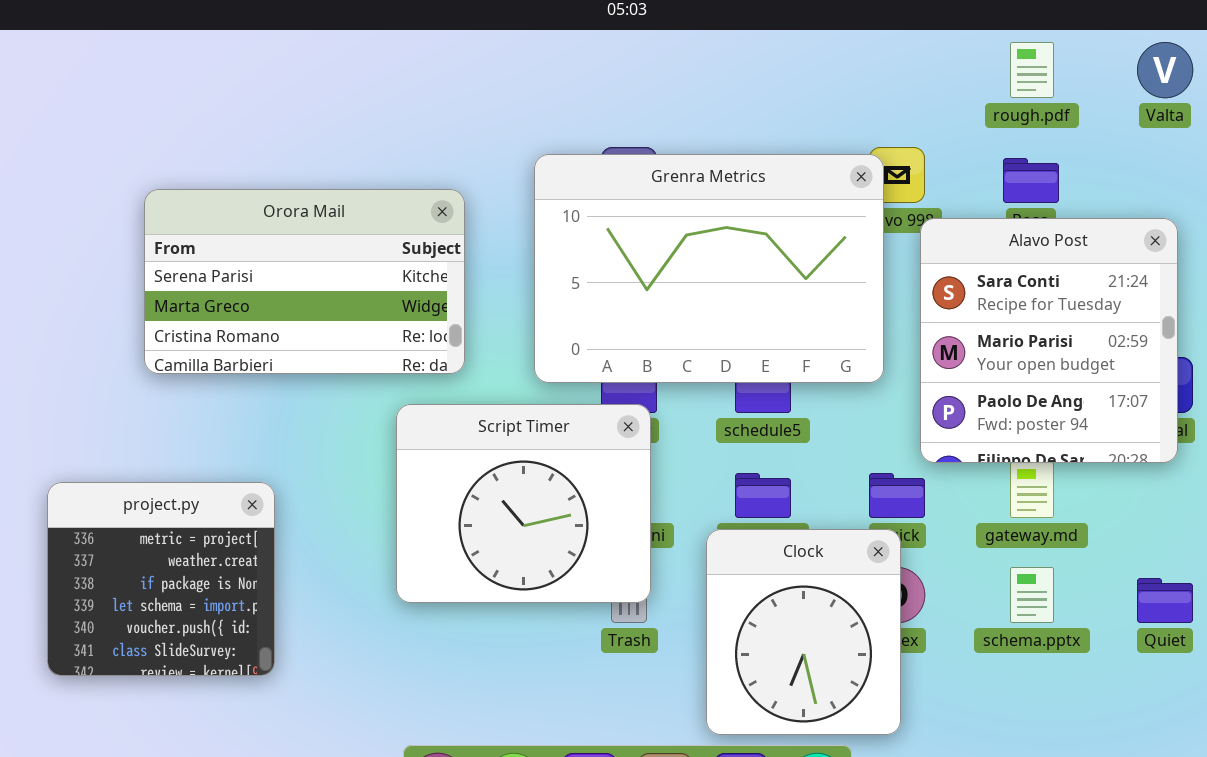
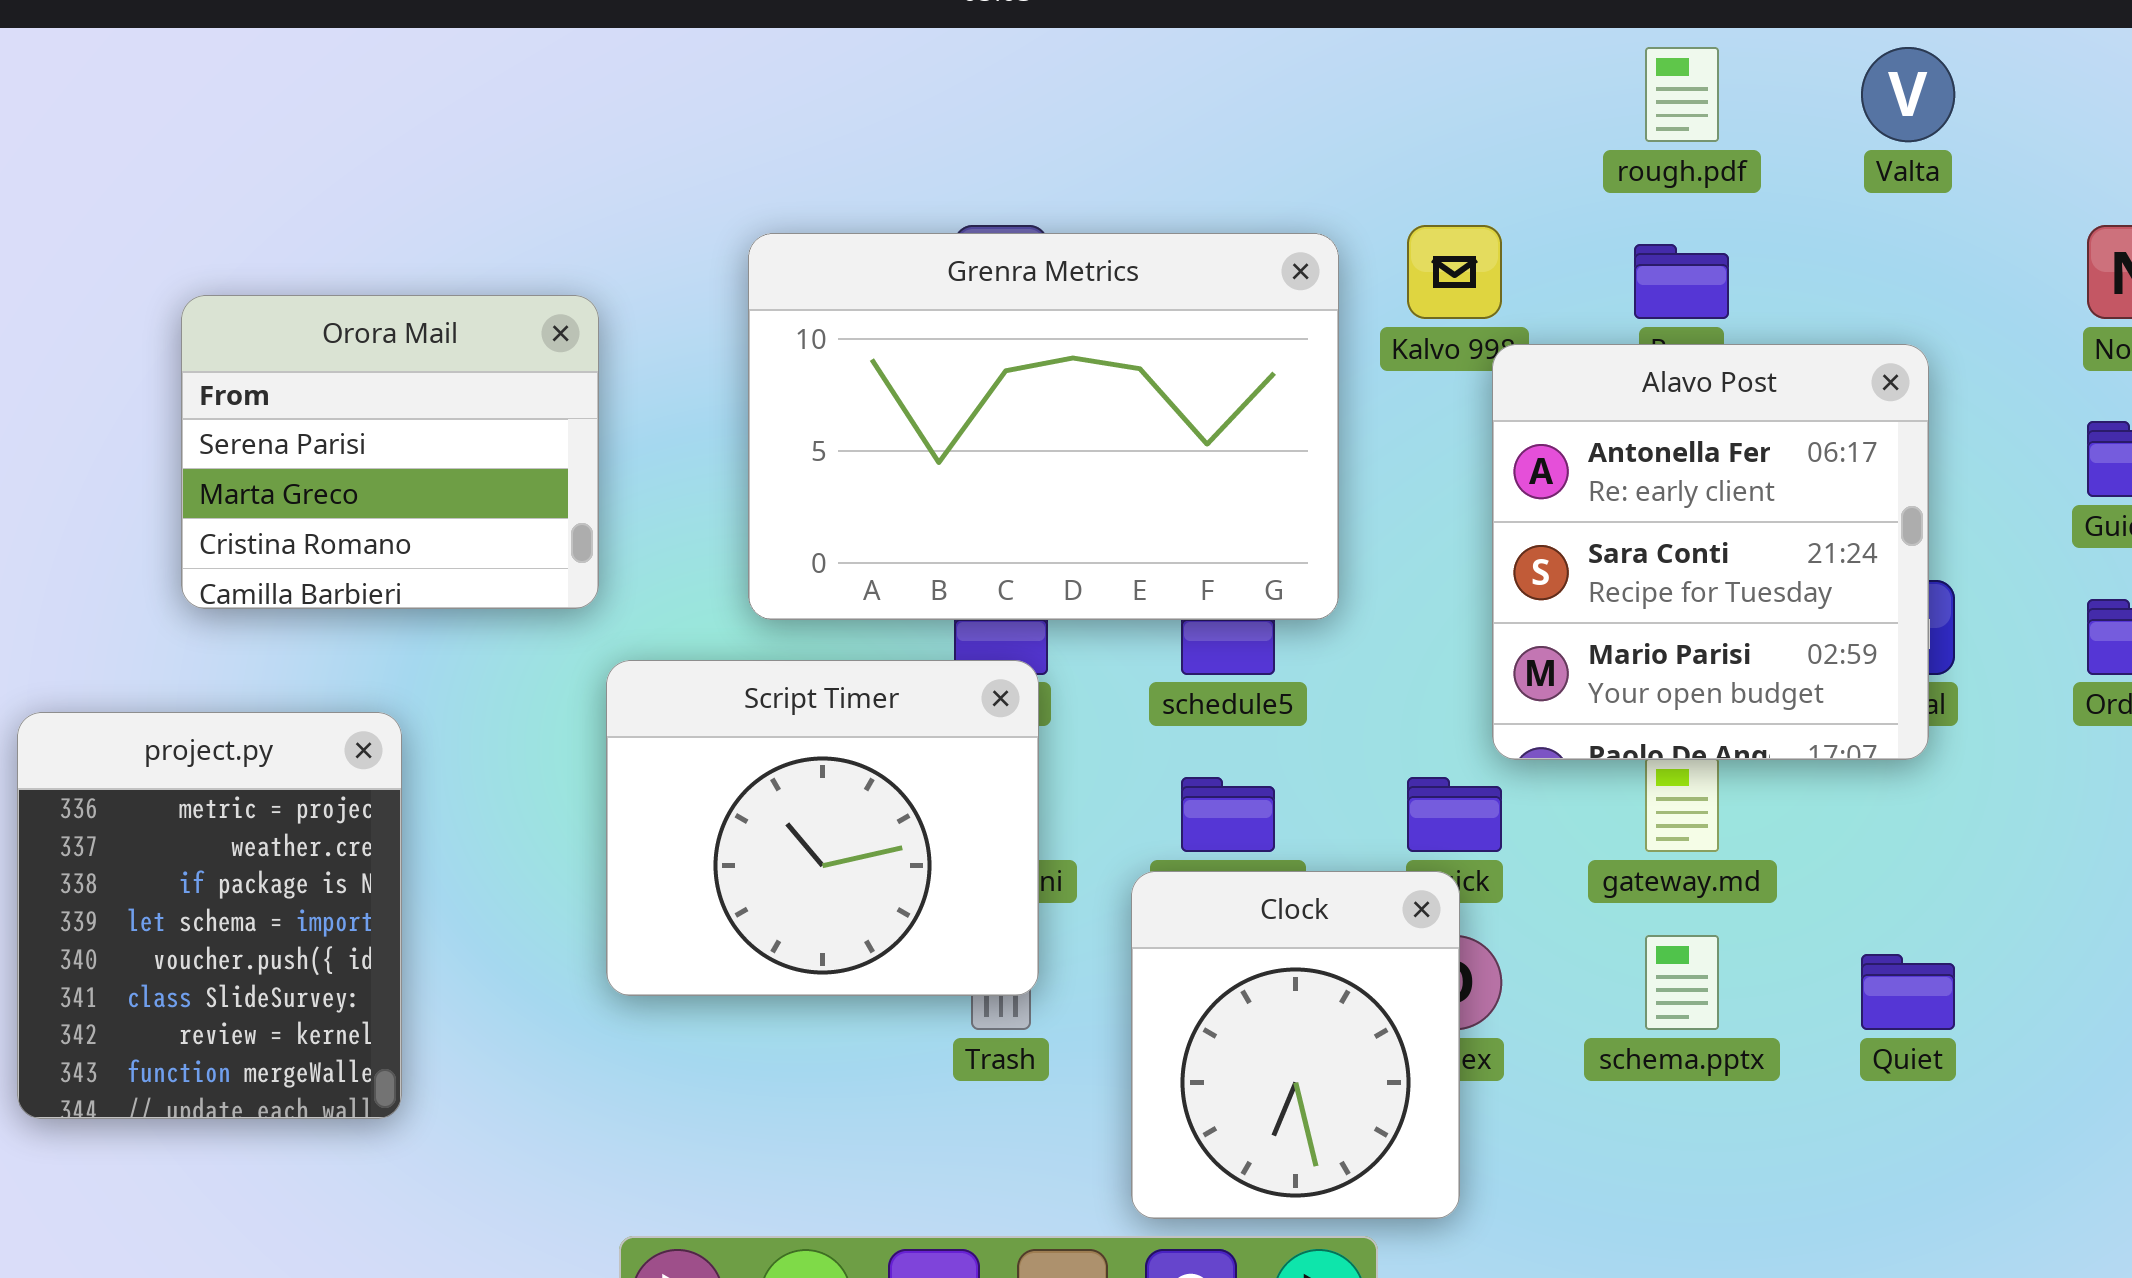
Grenra Metrics: [534,154,884,383] -> [748,233,1339,620], moved
Orora Mail: [144,189,465,374] -> [181,295,599,609], resized
Alavo Post: [920,218,1178,463] -> [1492,344,1929,760], scrolled up 1 row
project.py: [47,482,275,676] -> [17,712,402,1119], resized

